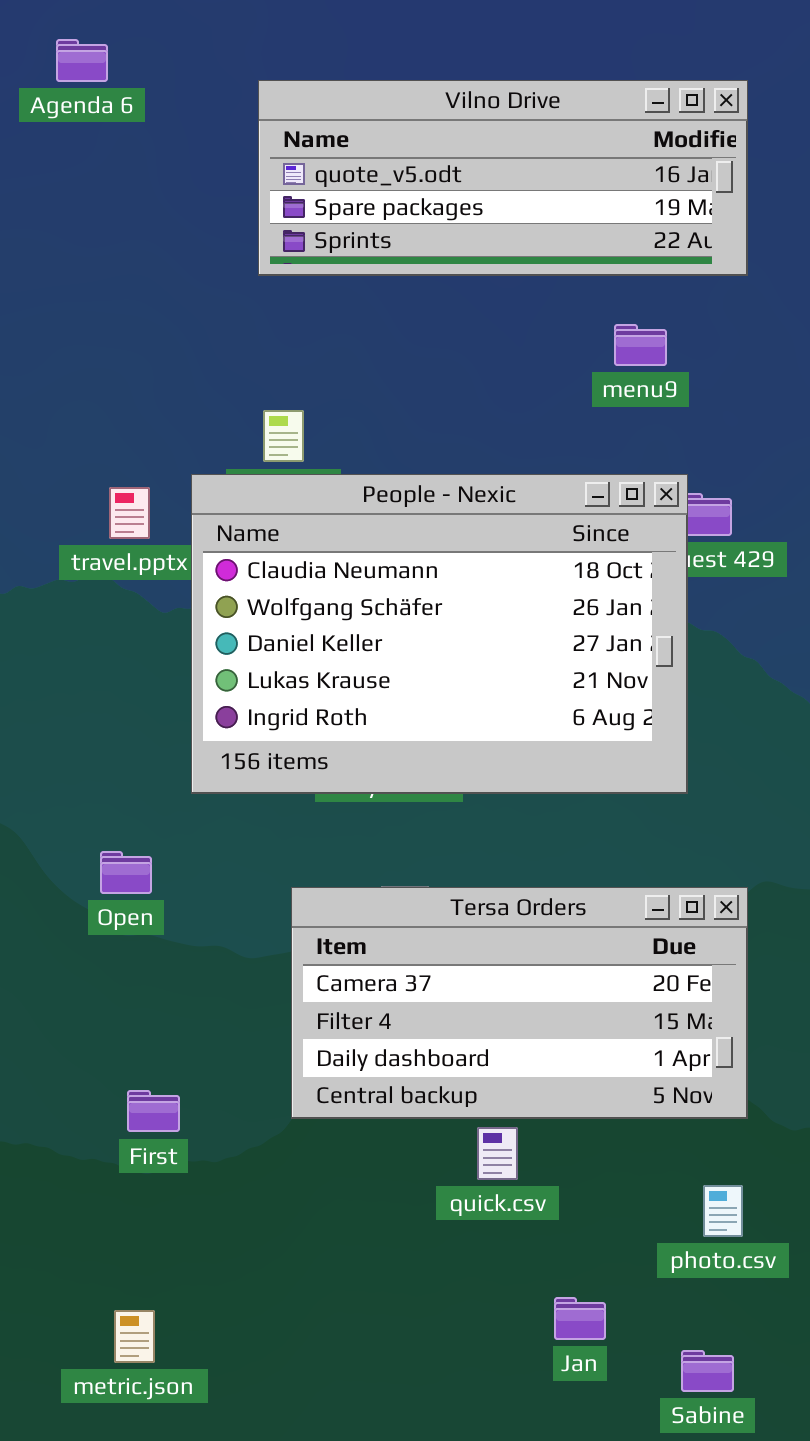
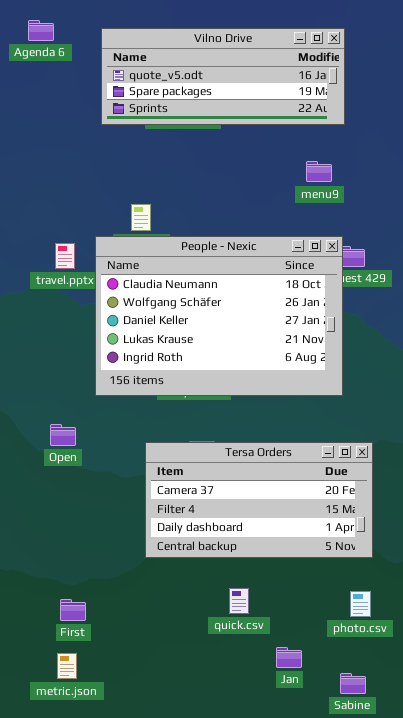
Vilno Drive: [258,80,748,276] -> [101,28,345,125], moved
First: [127,1090,180,1132] -> [60,599,86,621], moved
quick.csv: [477,1127,518,1180] -> [229,588,249,614], moved

